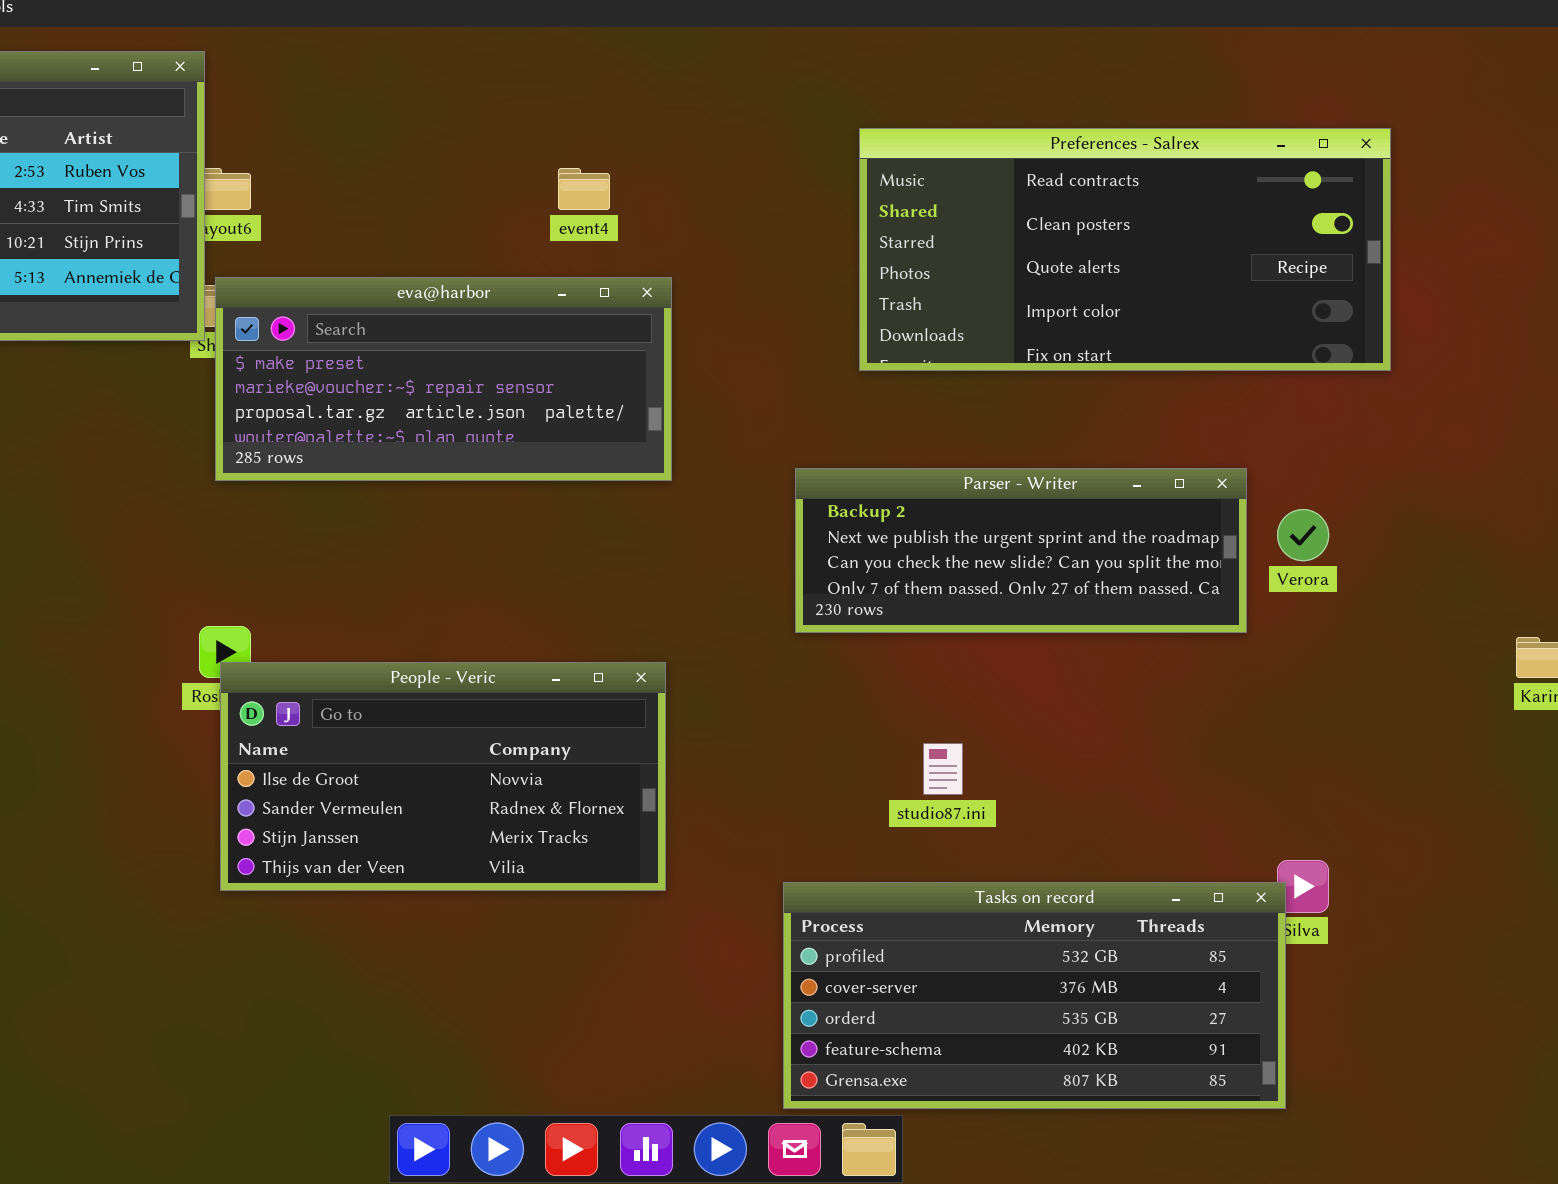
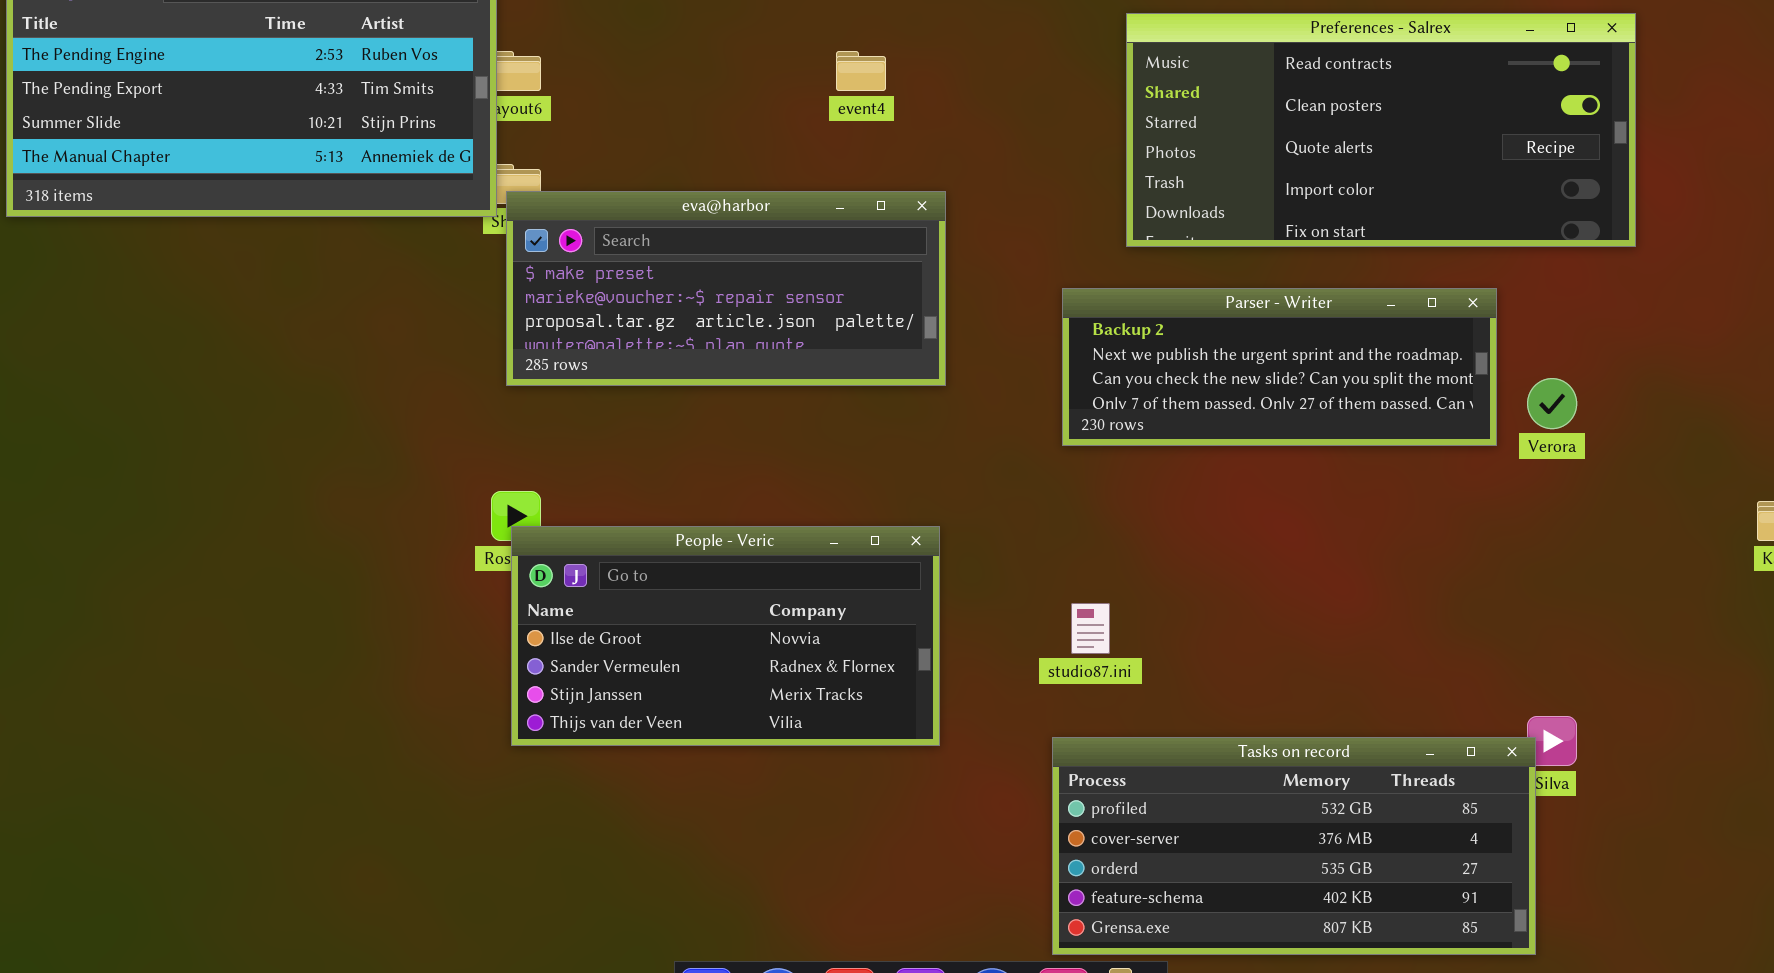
eva@harbor: [215,277,672,481] -> [506,191,946,386], moved
Parser - Writer: [795,468,1247,633] -> [1062,288,1497,446], moved
studio87.ini: [923,743,963,795] -> [1071,603,1110,654], moved

